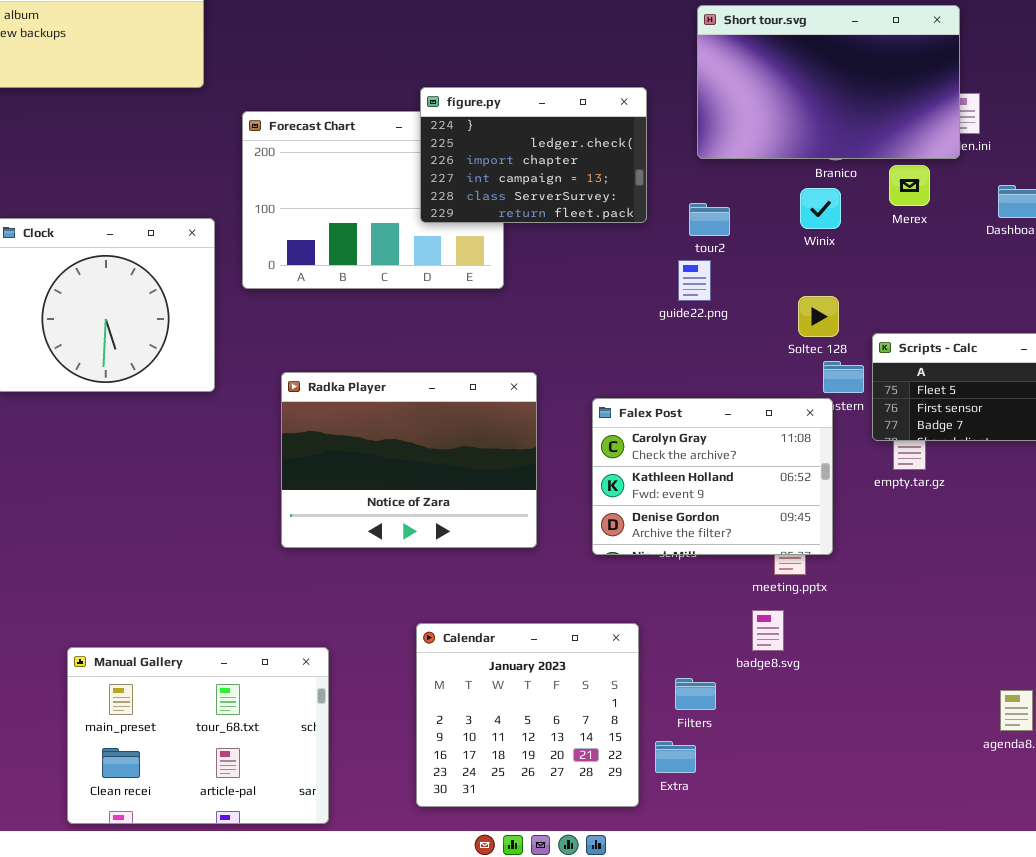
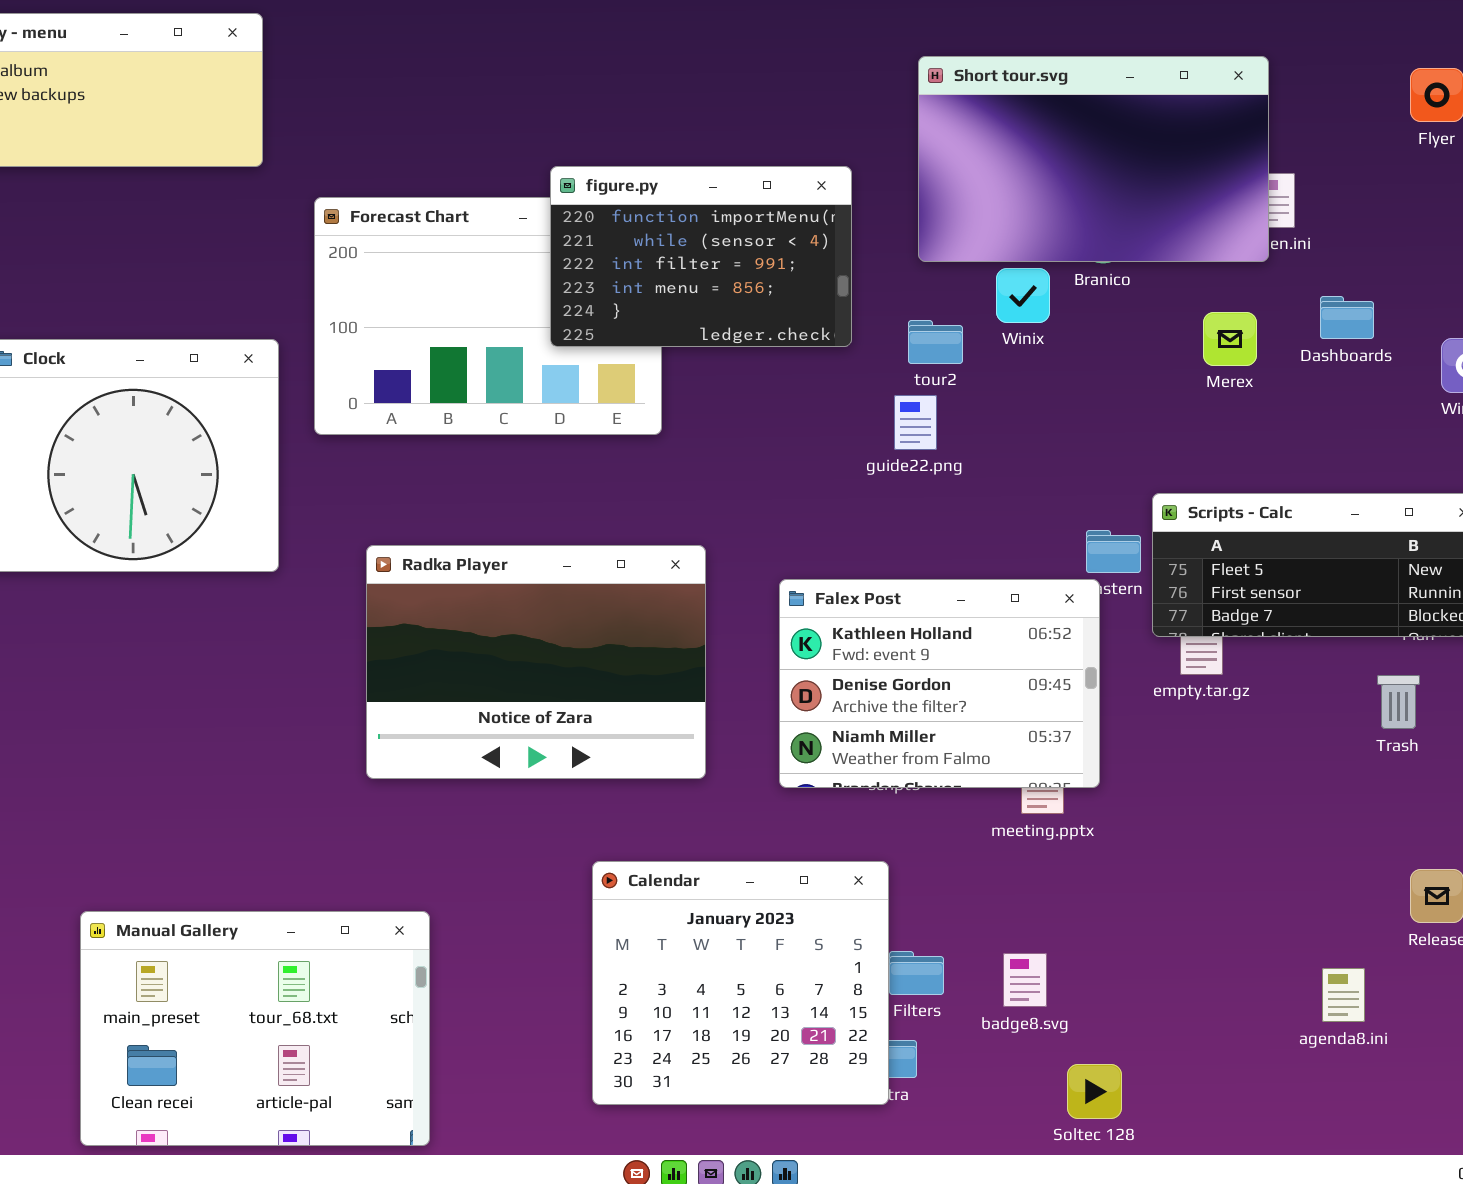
figure.py: [420,87,647,223] -> [550,166,852,347], scrolled up 4 rows
Merex: [889,165,930,206] -> [1203,312,1257,366], moved
Winix: [800,188,841,229] -> [996,268,1050,323], moved
Soltec 128: [798,296,839,337] -> [1067,1064,1122,1119], moved
Falex Post: [592,398,833,555] -> [779,579,1100,788], scrolled down 1 row
badge8.svg: [752,610,784,651] -> [1003,953,1047,1007], moved
Calendar: [416,623,639,807] -> [592,861,889,1105], moved

